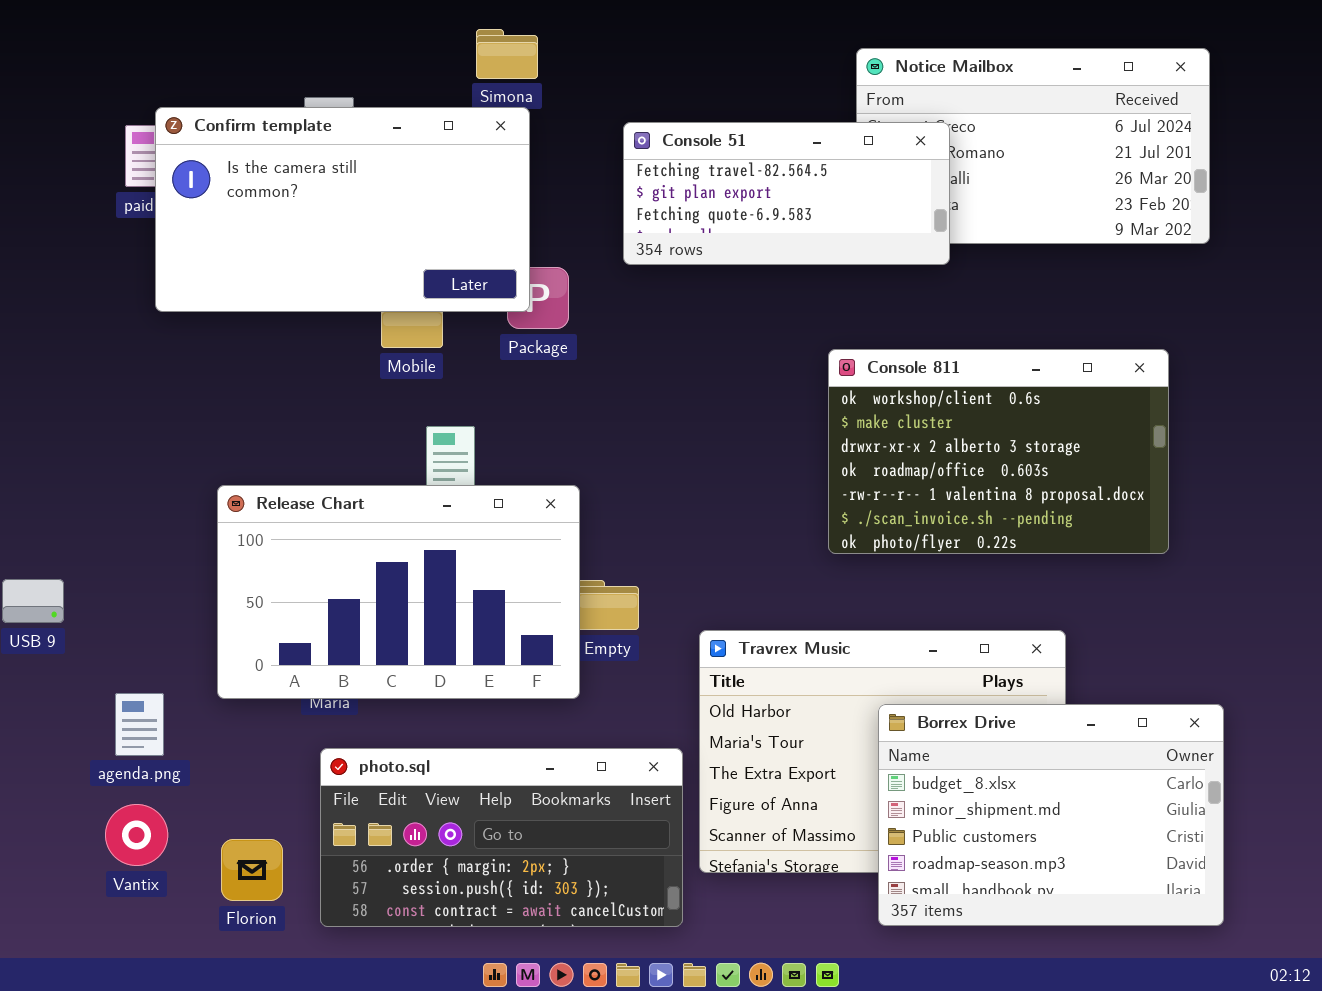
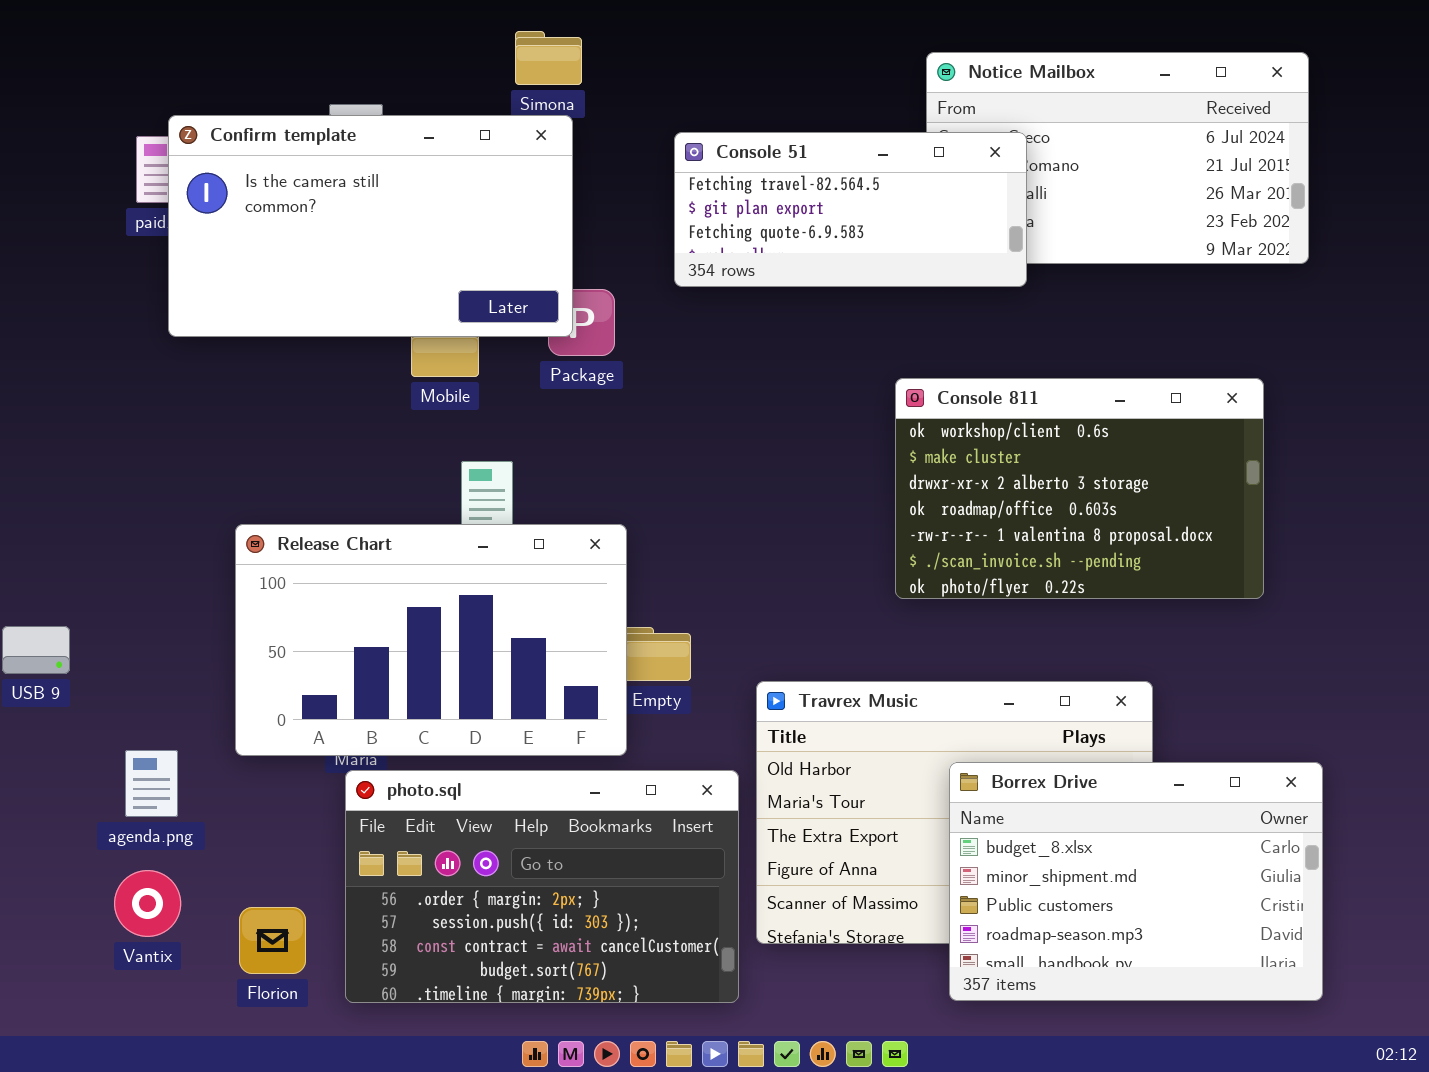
photo.sql: [320,748,683,927] -> [345,770,739,1003], resized

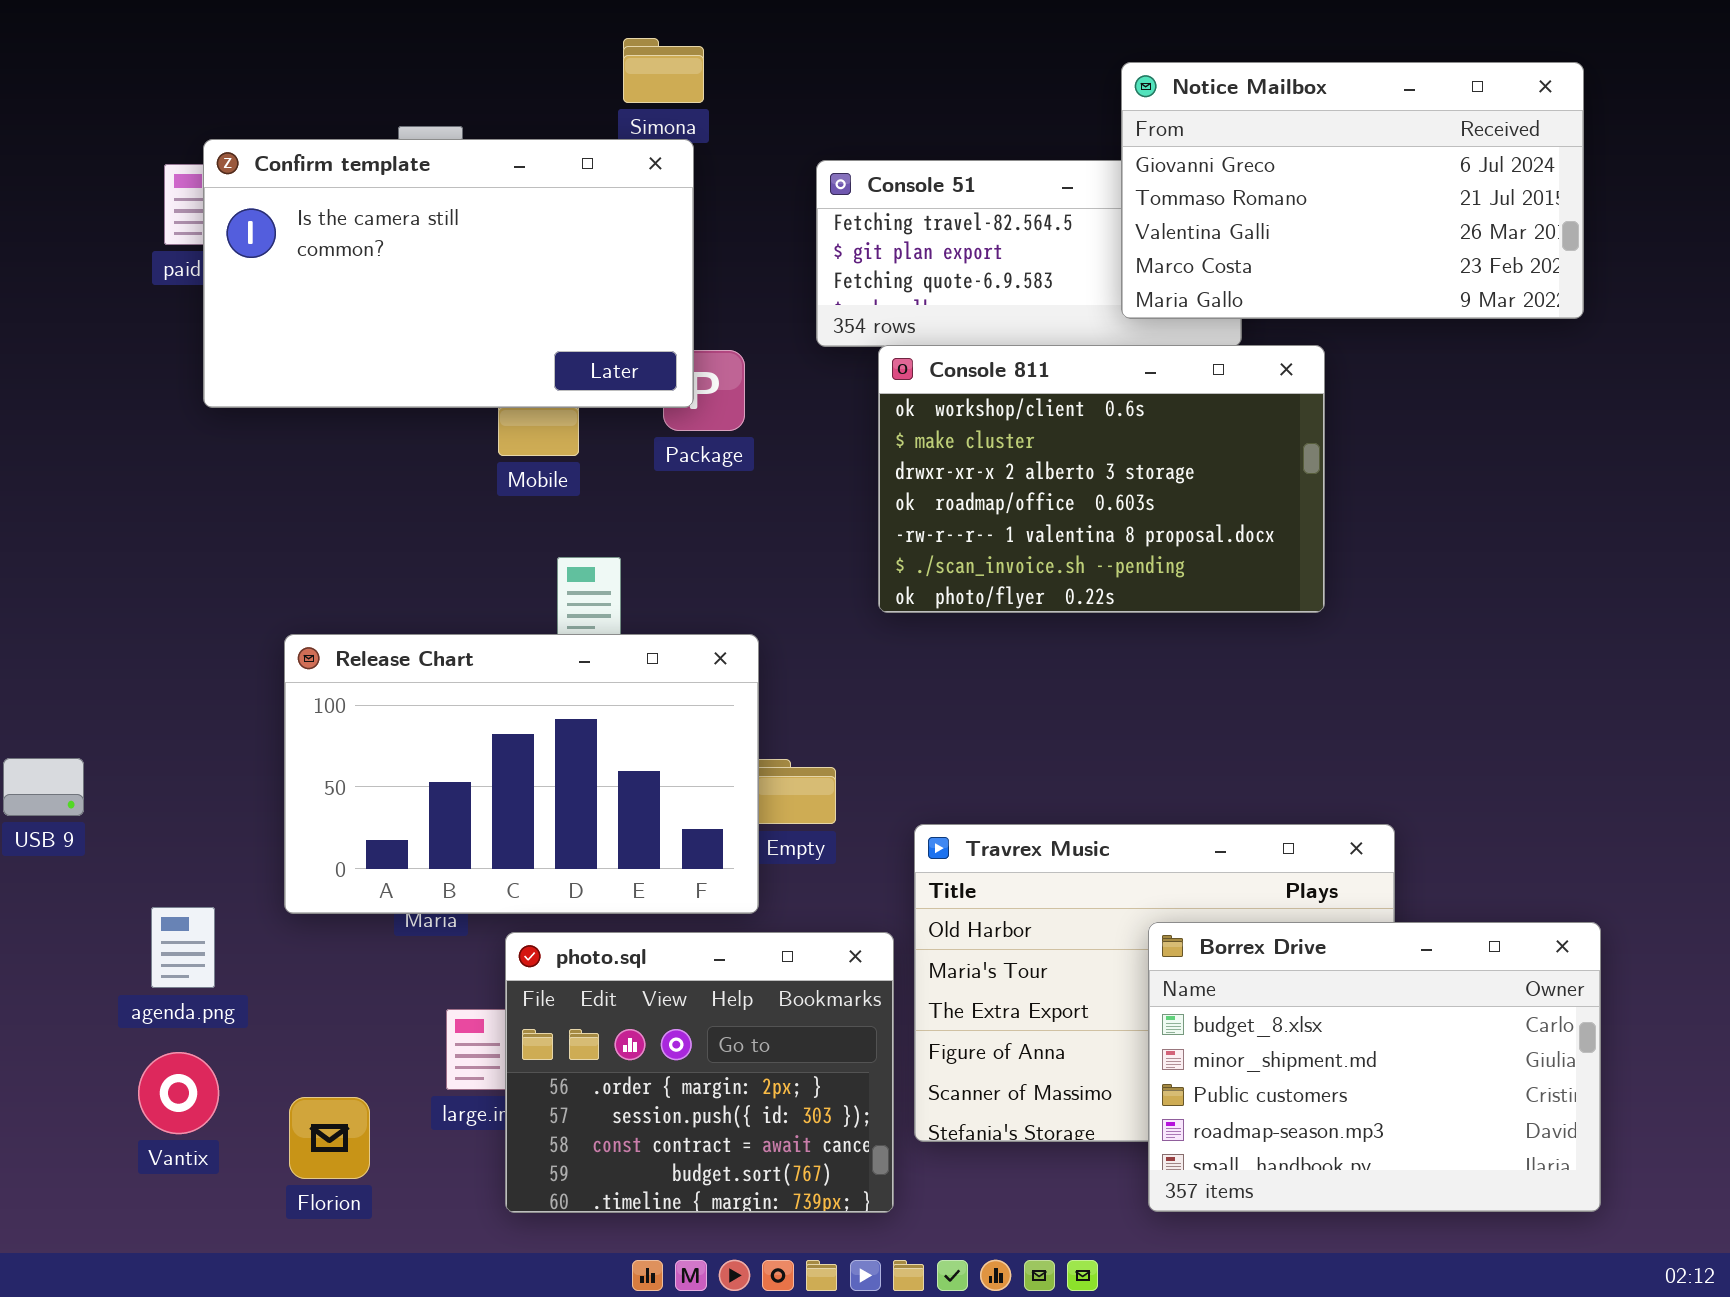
Notice Mailbox: [926,52,1309,264] -> [1121,62,1584,319], raised
Console 811: [895,378,1264,599] -> [878,345,1325,613], moved
photo.sql: [345,770,739,1003] -> [505,932,894,1213], resized

